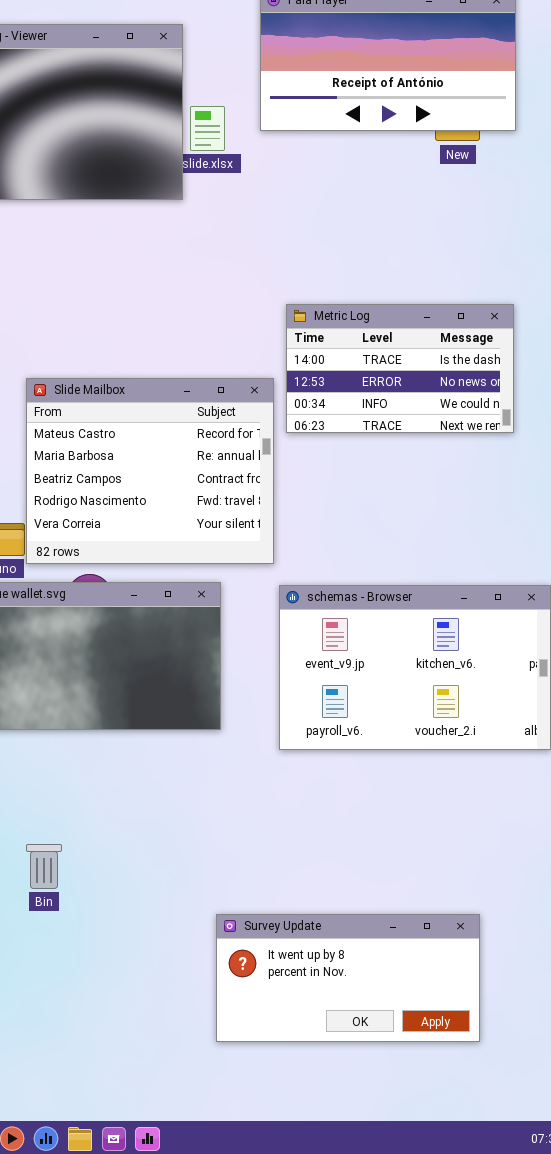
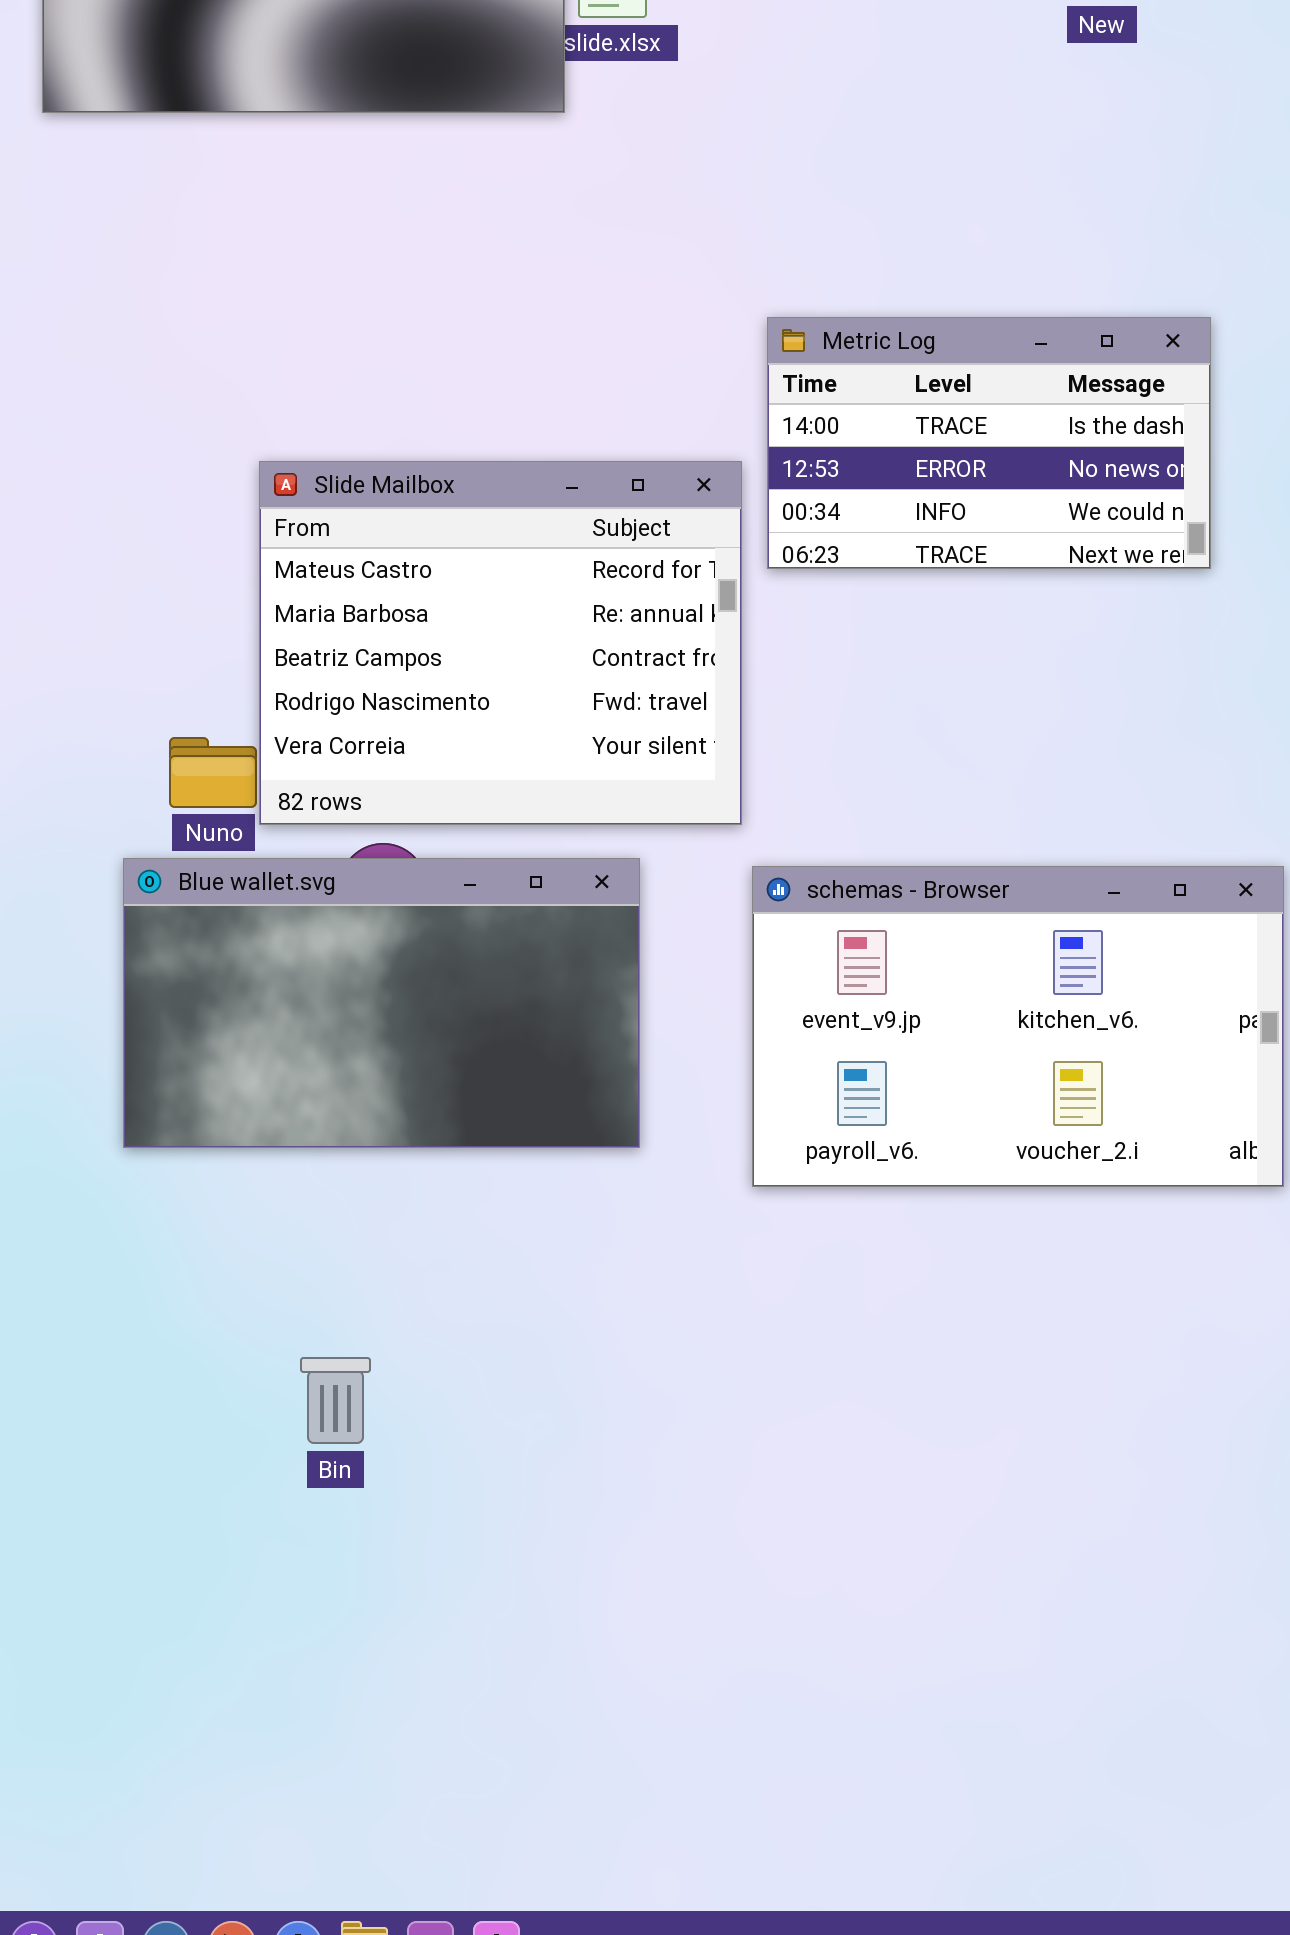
Bin: [26,844,62,889] -> [300,1357,371,1444], moved
Survey Update: [216,914,480,1042] -> none, closed

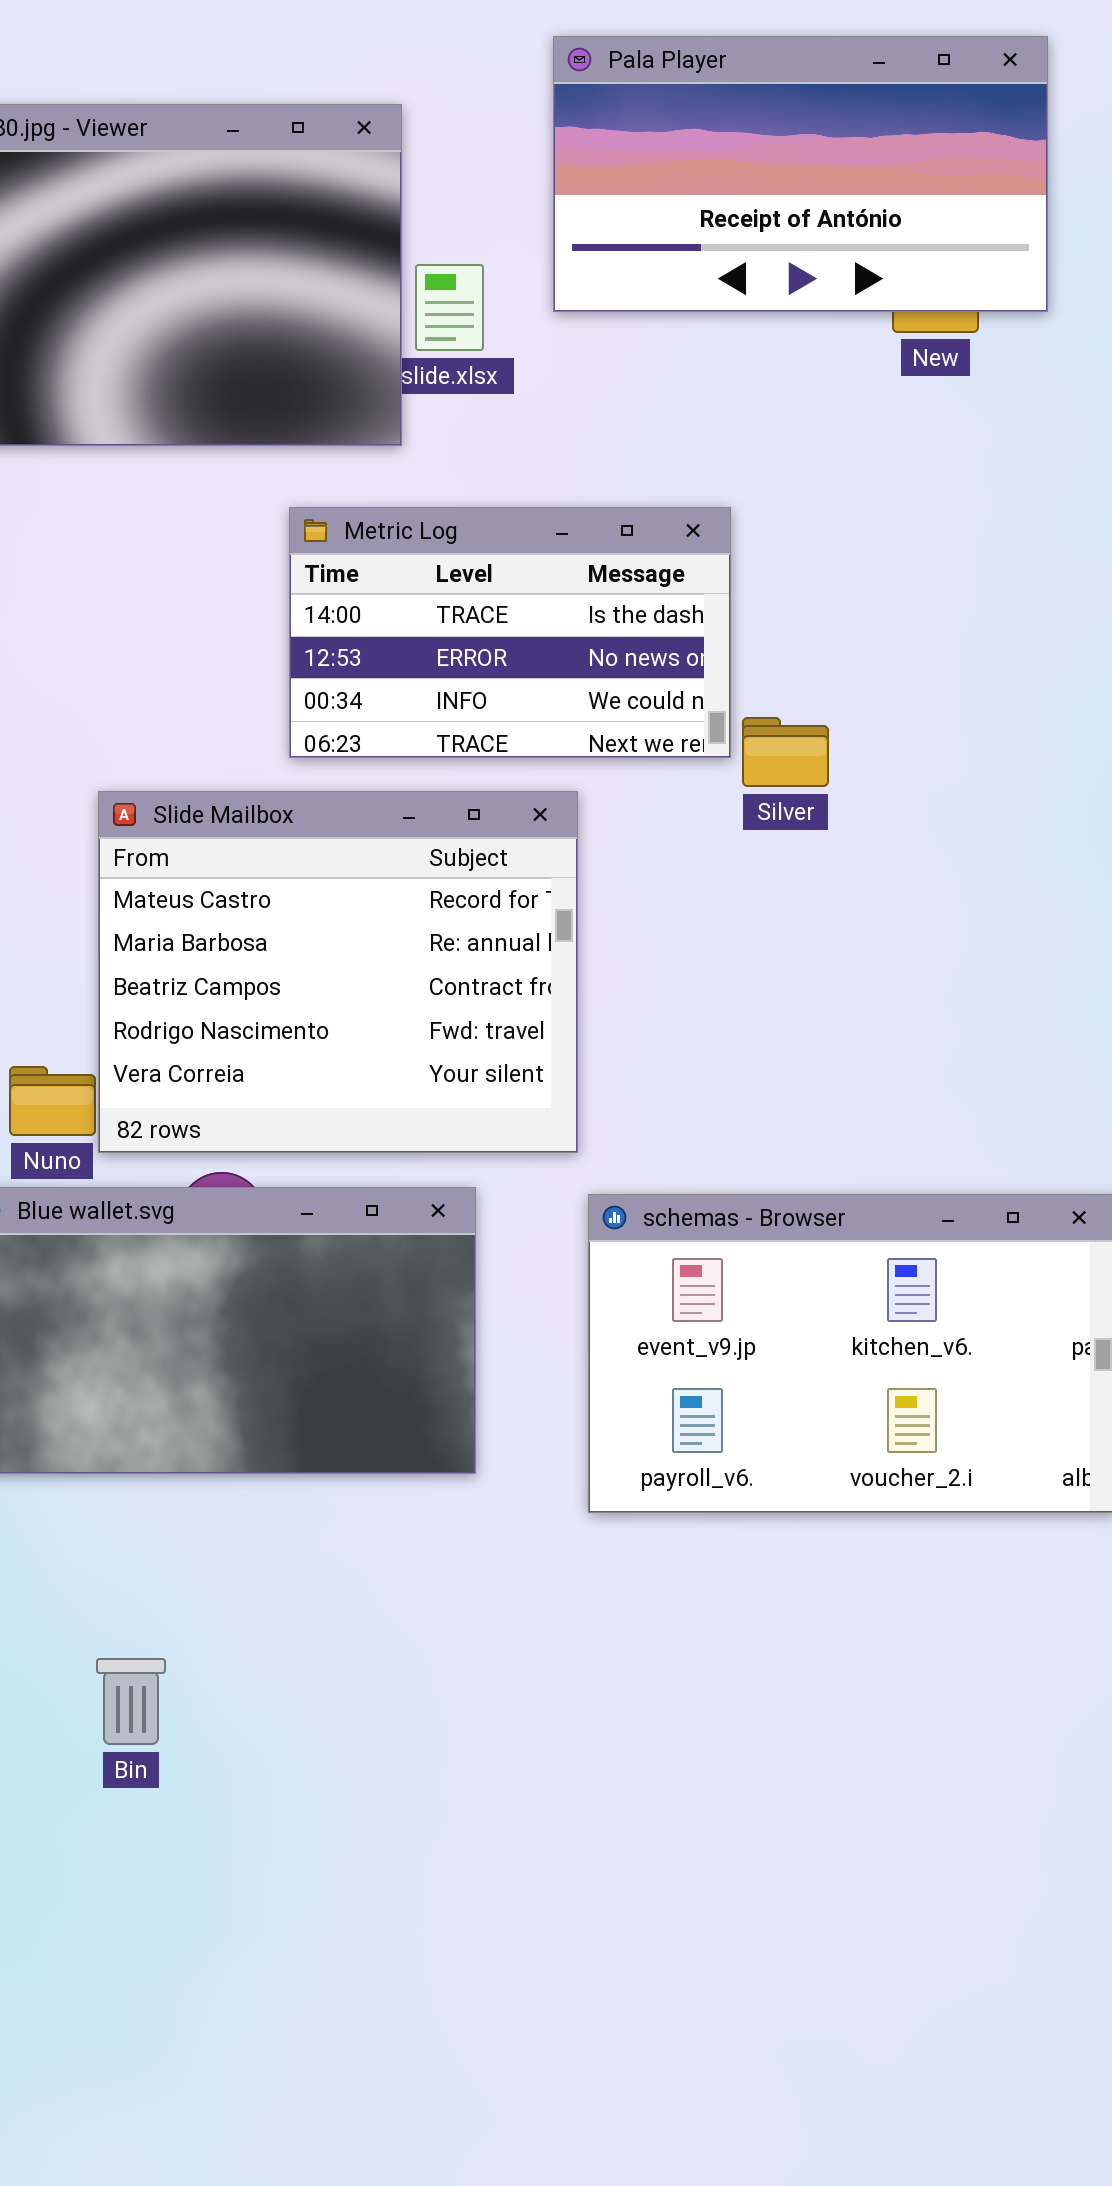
Metric Log: [767,317,1211,569] -> [289,507,731,758], moved
Bin: [300,1357,371,1444] -> [96,1658,166,1745], moved

